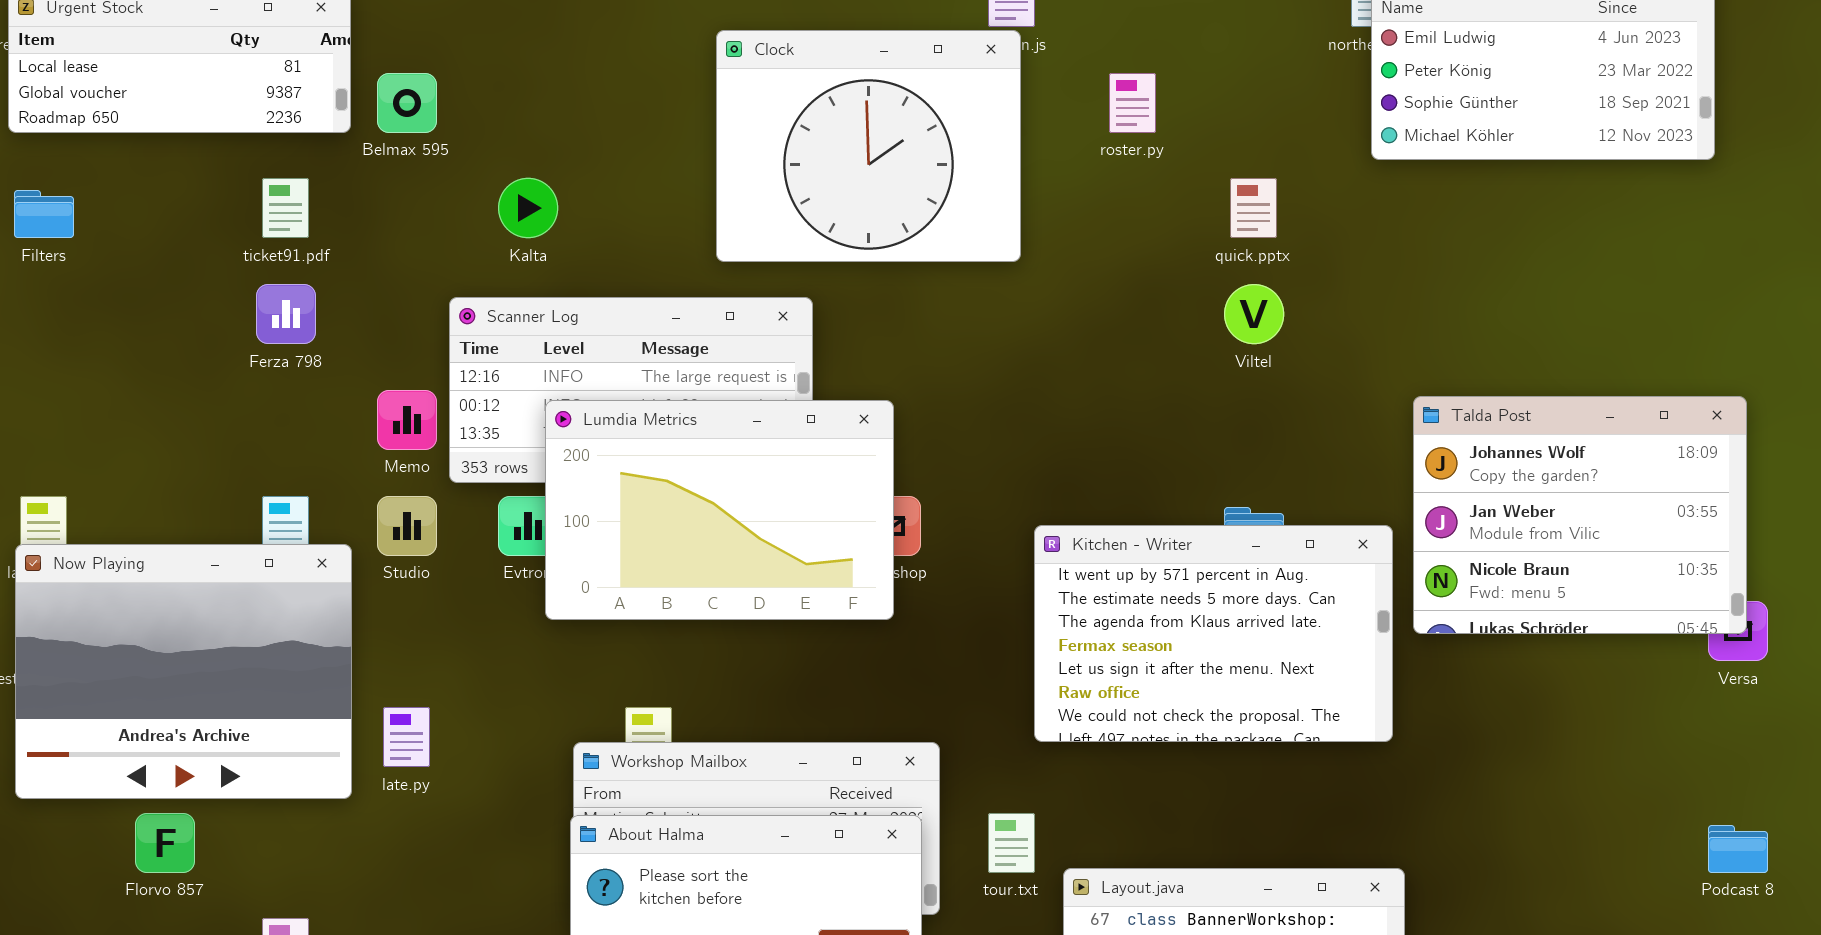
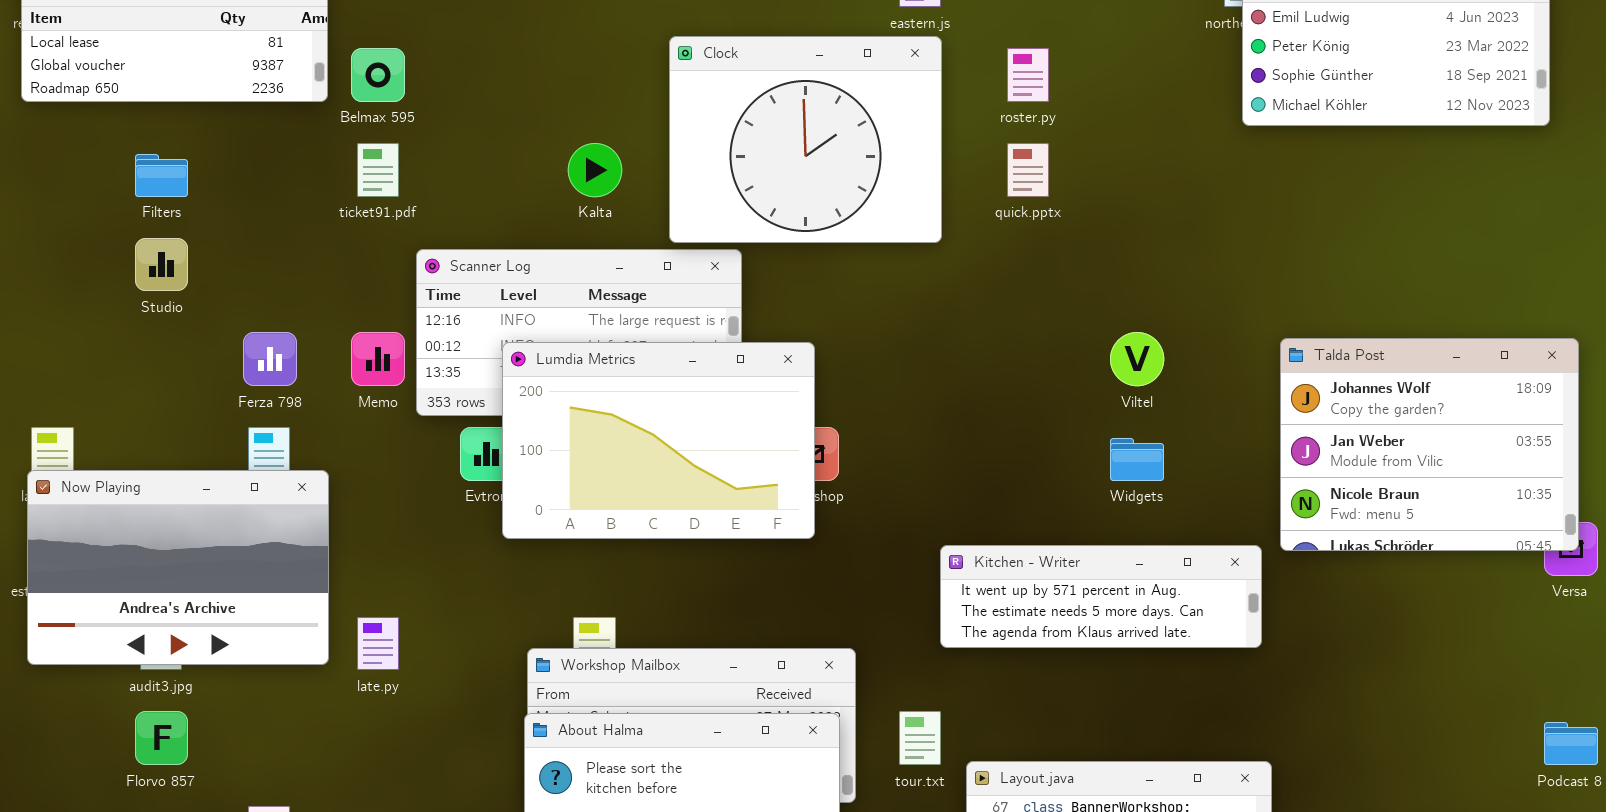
Clock: [716,30,1021,262] -> [669,36,942,243], moved
ticket91.pdf: [262,178,309,238] -> [357,143,399,197], moved
Kalta: [498,178,558,238] -> [568,143,622,197], moved
quick.pptx: [1230,178,1277,238] -> [1007,143,1049,197], moved
Filters: [14,190,74,238] -> [135,154,188,197], moved
Ferza 798: [256,284,316,344] -> [243,332,297,386], moved
Viltel: [1224,284,1284,344] -> [1110,332,1164,386], moved
Studio: [377,496,437,556] -> [135,238,188,291], moved
Kitchen - Writer: [1034,525,1393,742] -> [940,545,1262,648], resized
Now Playing: [15,544,352,799] -> [27,470,329,665], resized

